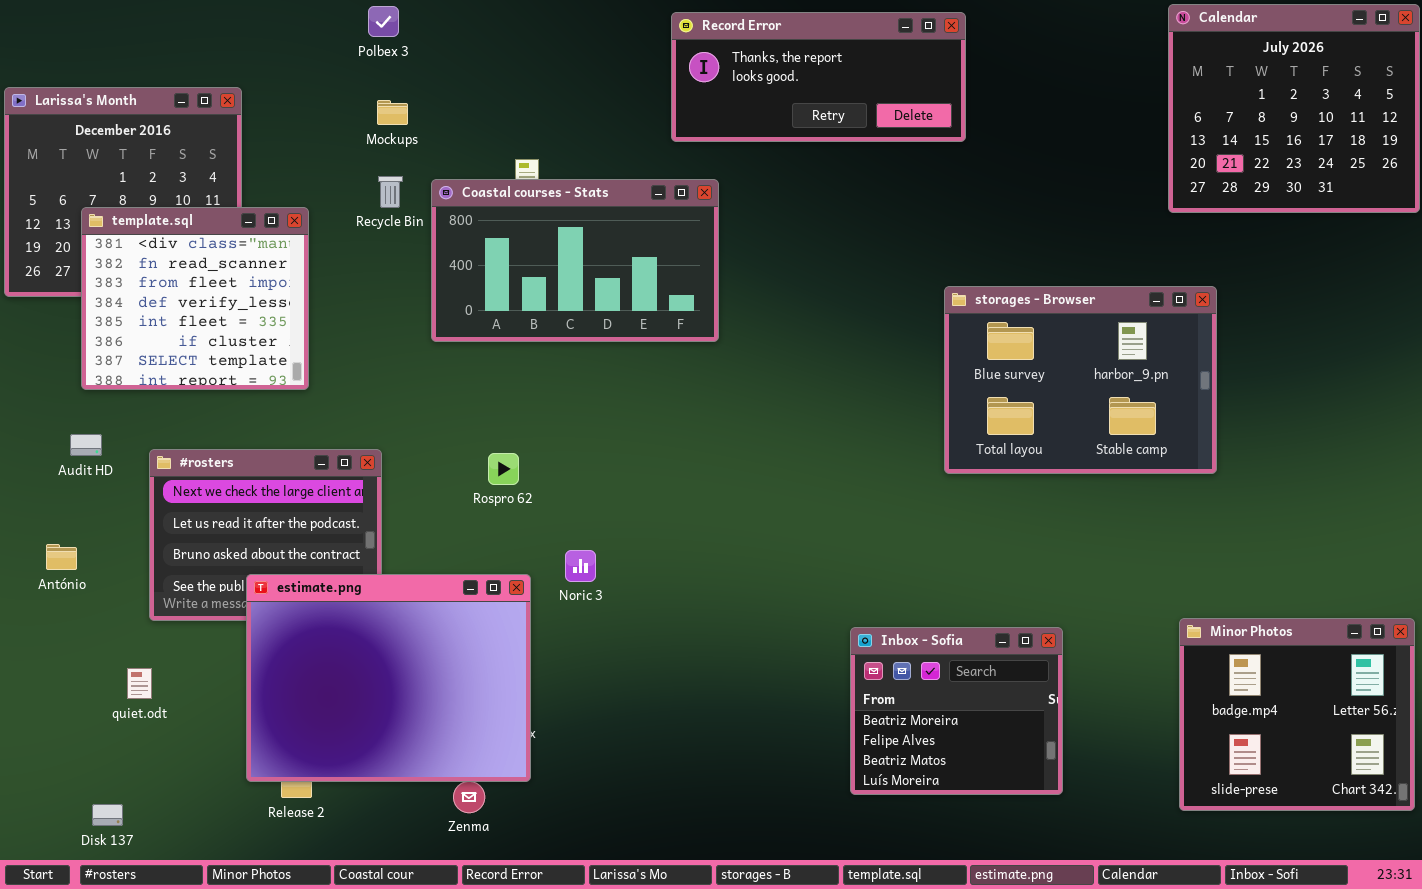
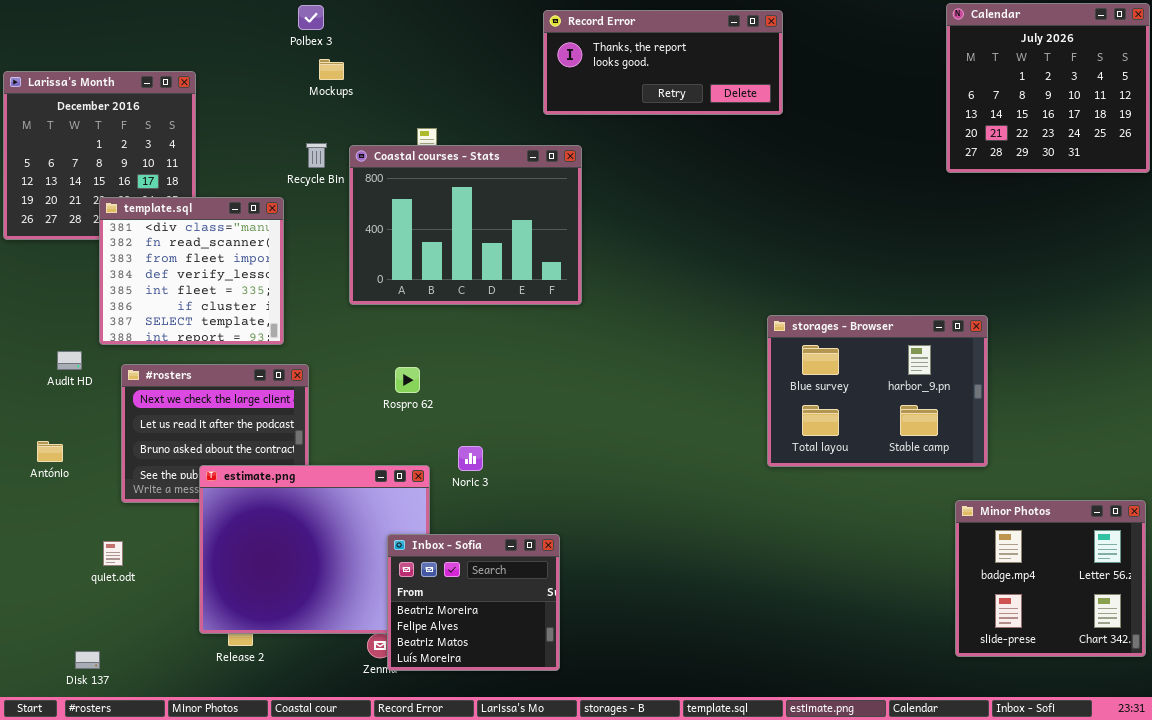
Mockups: [377,100,408,125] -> [319,59,344,80], moved
Coastal courses - Stats: [431,179,719,342] -> [349,145,582,305], resized
template.sql: [81,207,309,390] -> [99,197,284,345], moved
storages - Browser: [944,286,1217,474] -> [767,315,988,467], moved
Inbox - Sofia: [850,627,1063,795] -> [387,534,560,671], moved

